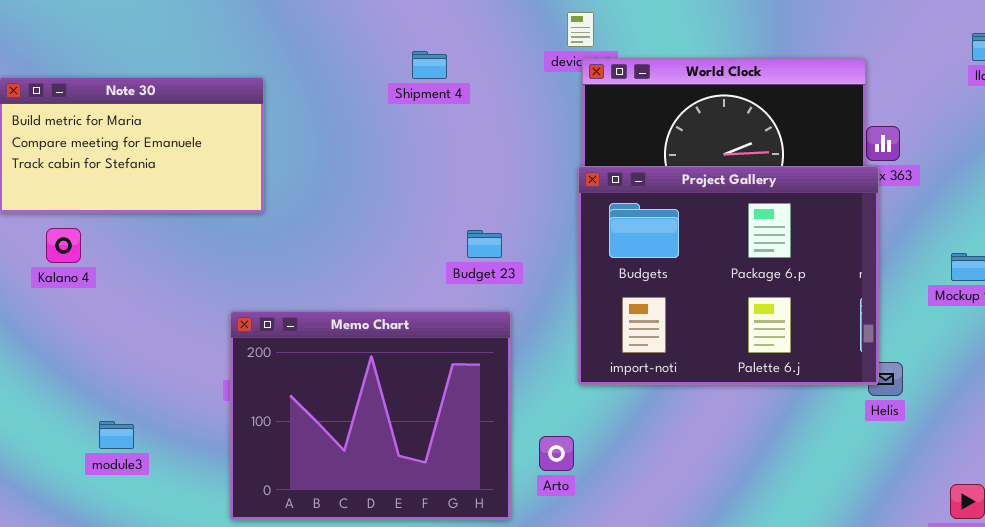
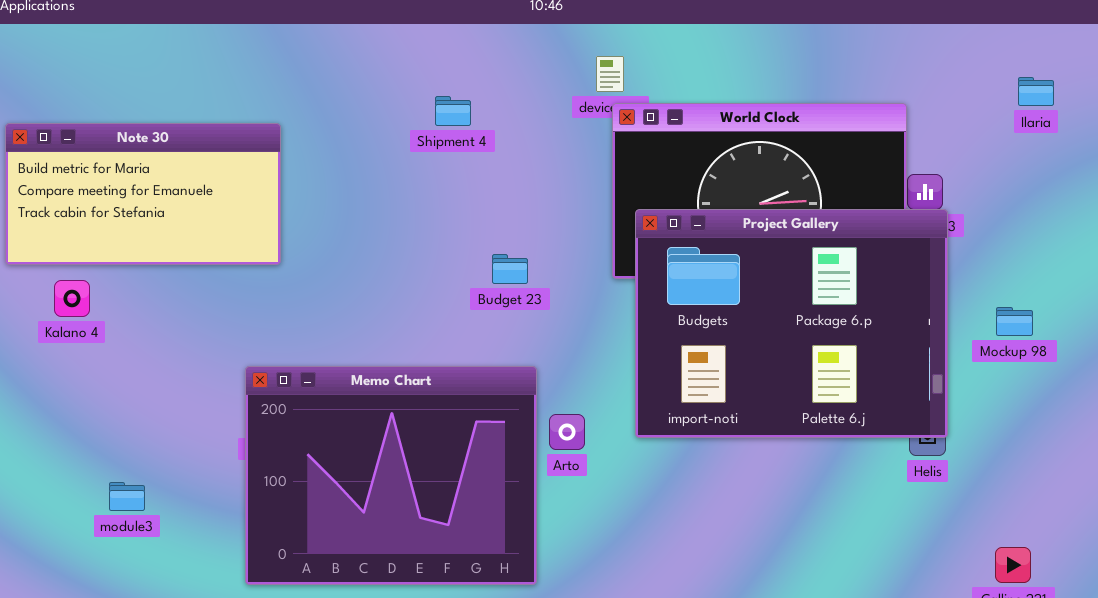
Project Gallery: [578,166,879,385] -> [635,209,948,438], moved
Budget 23: [467,230,502,258] -> [492,254,528,284], moved
Arto: [539,436,574,471] -> [549,414,585,450], moved

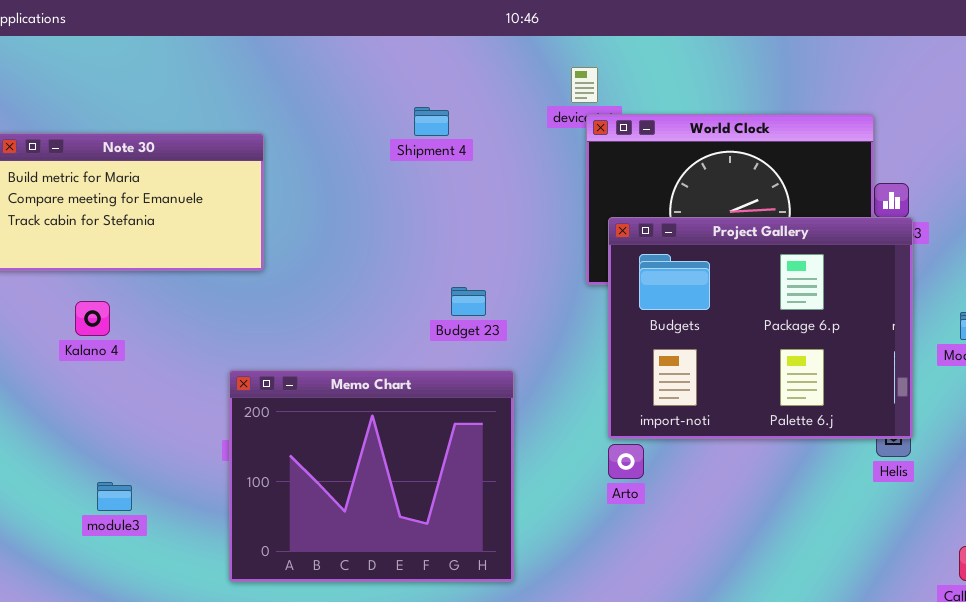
Budget 23: [492,254,528,284] -> [451,287,486,316], moved
Kalano 4: [54,280,90,317] -> [75,301,110,336], moved
Arto: [549,414,585,450] -> [608,444,644,479], moved

